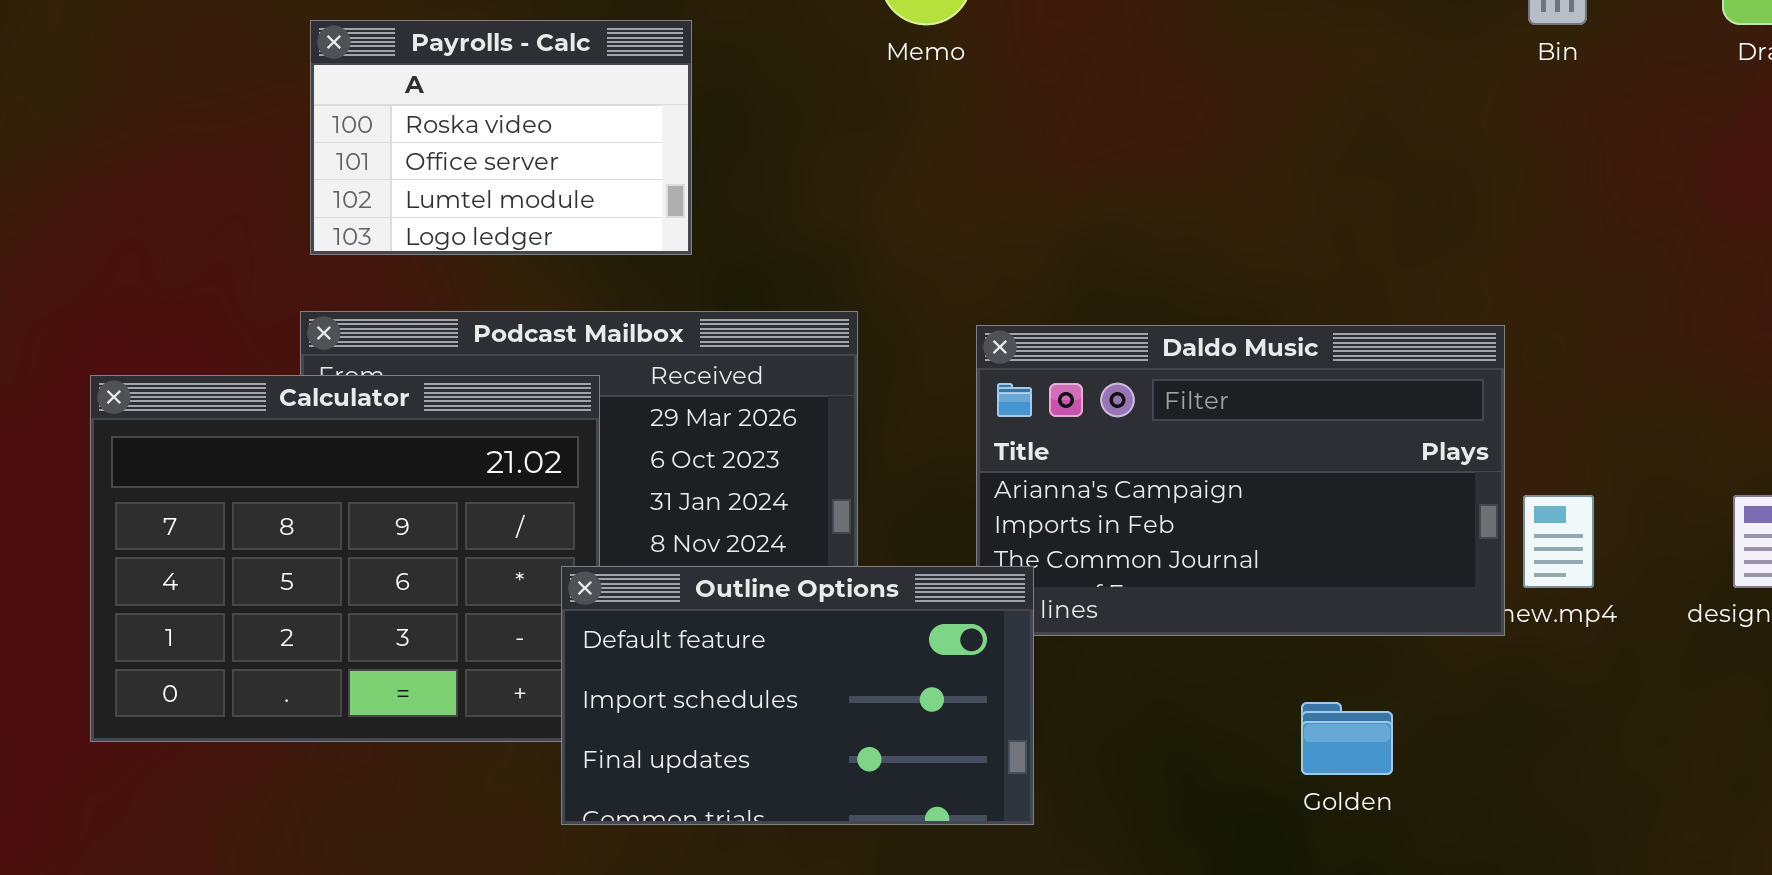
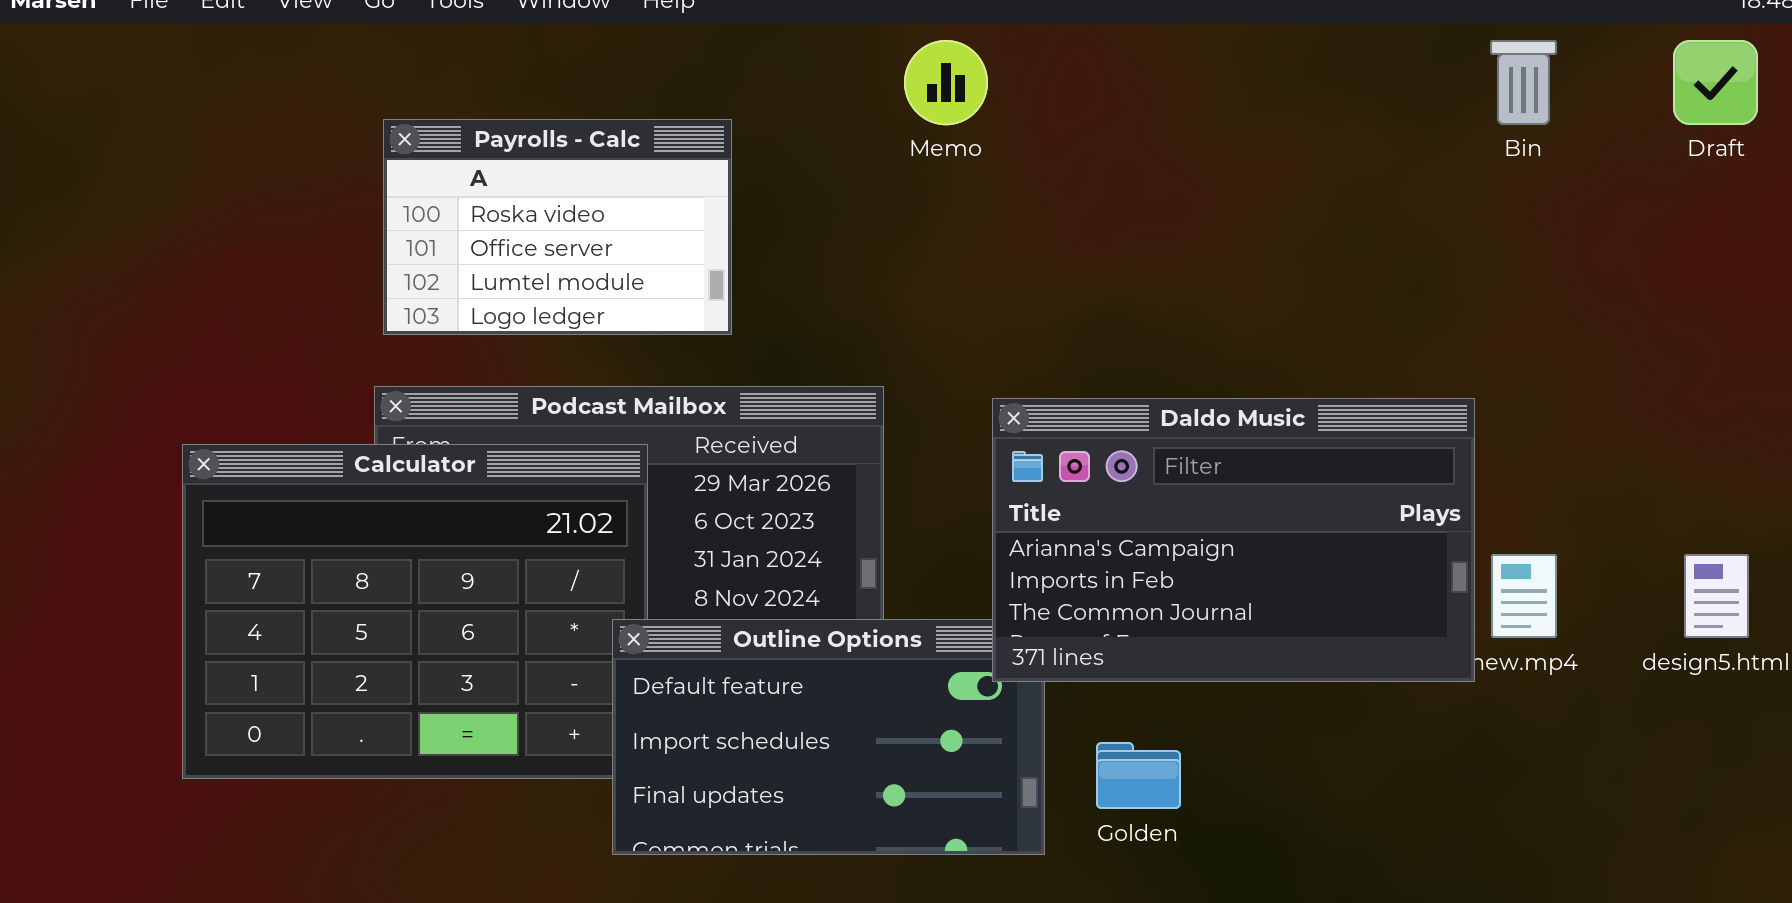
Daldo Music: [976,325,1505,636] -> [992,398,1475,682], raised
Golden: [1301,702,1393,775] -> [1096,742,1181,809], moved

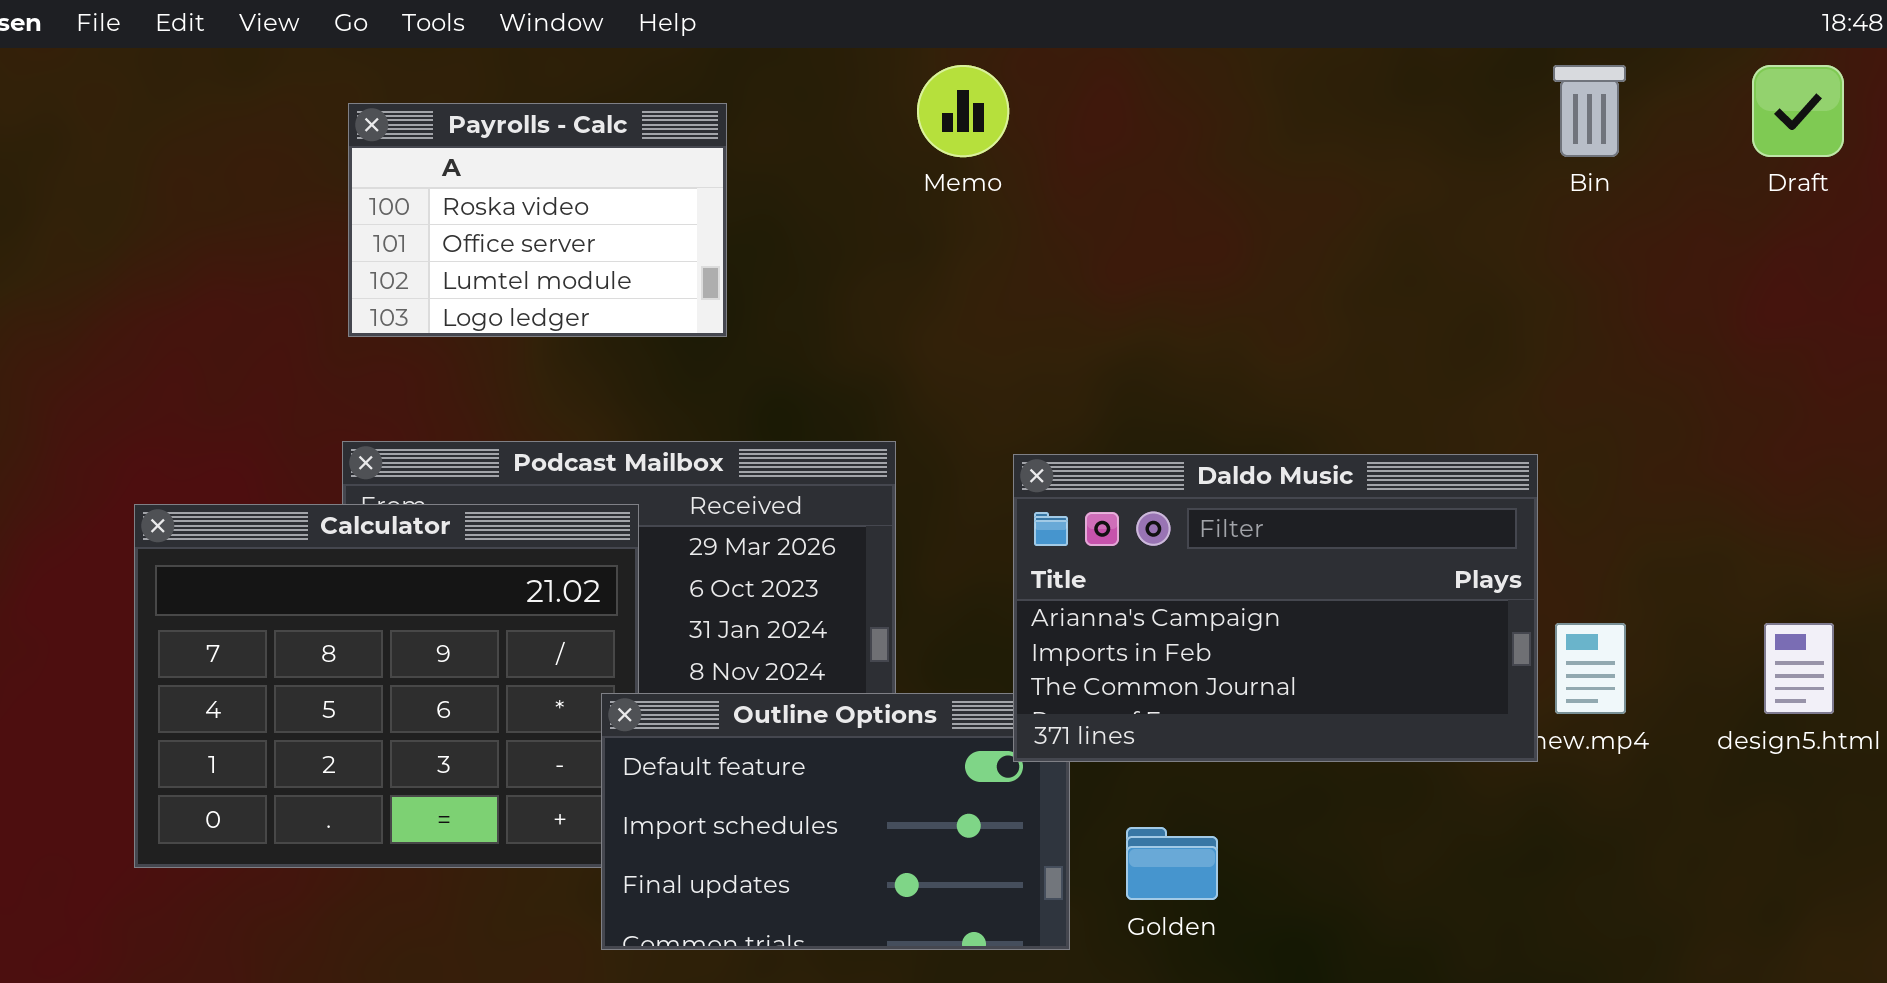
Payrolls - Calc: [383,119,732,335] -> [348,103,727,337], moved

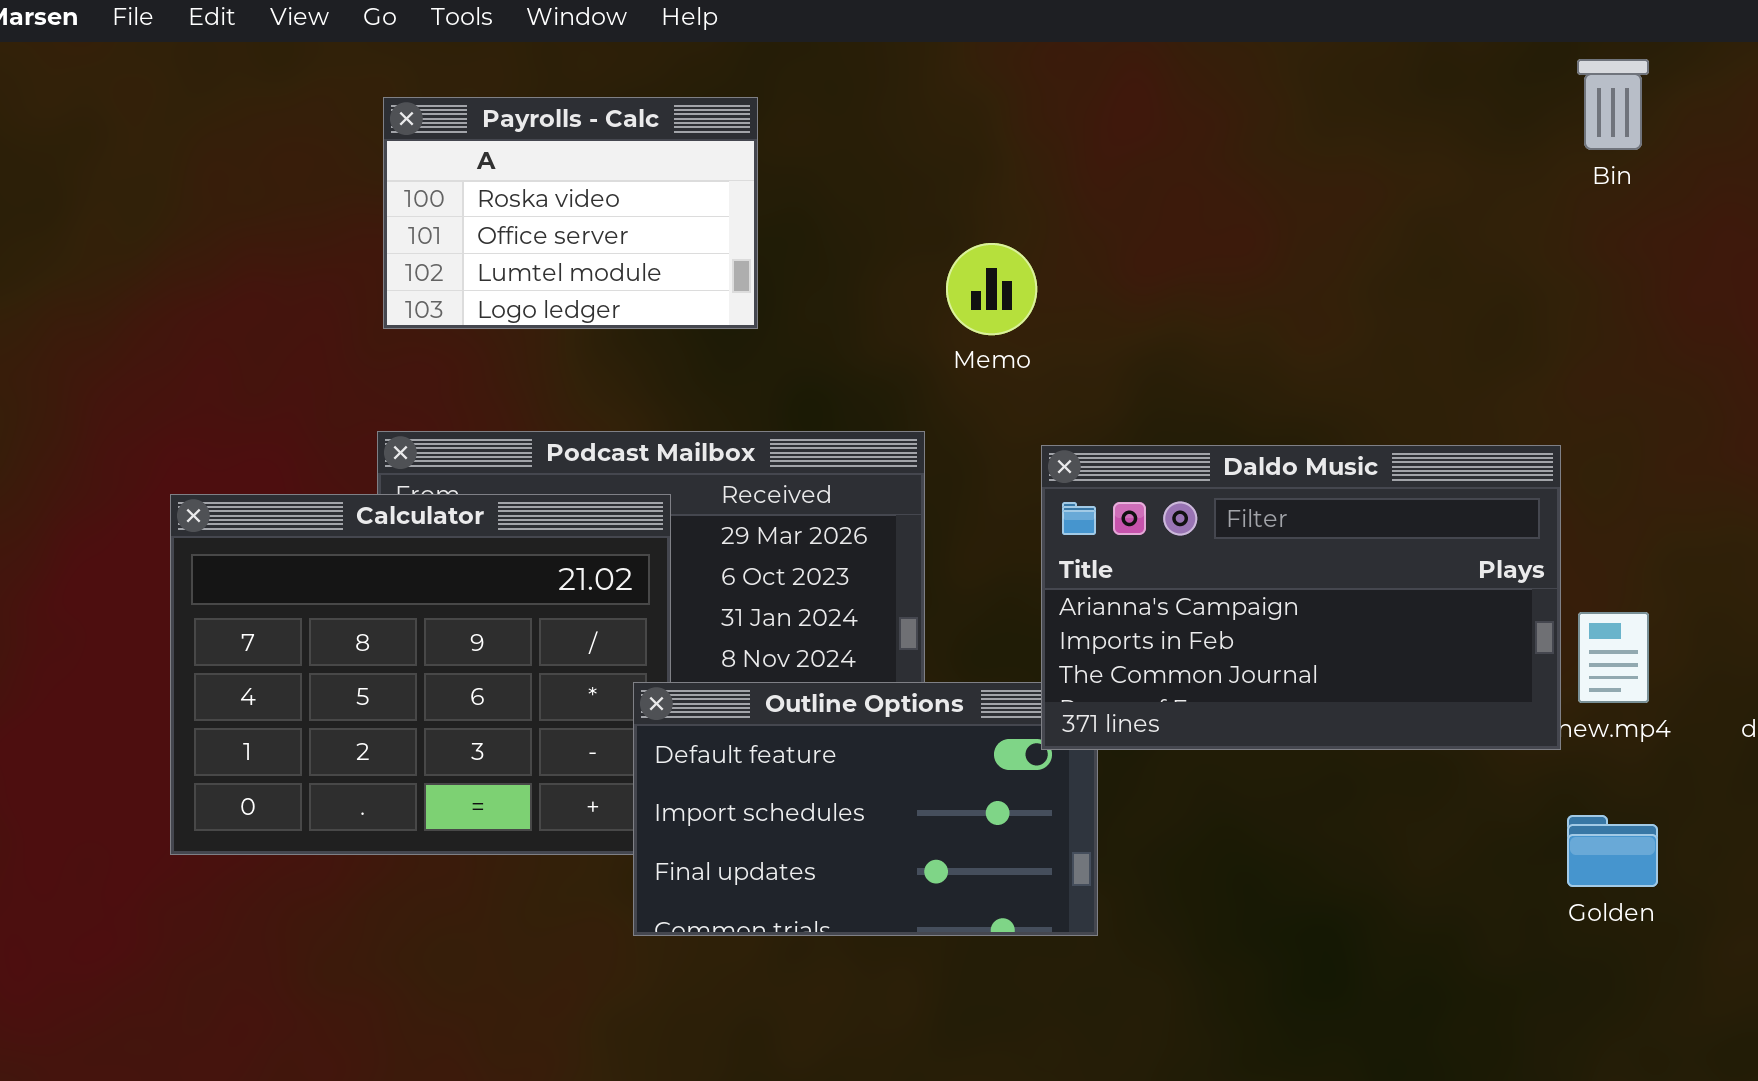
Memo: [917,65,1009,157] -> [946,243,1037,335], moved
Golden: [1126,827,1218,900] -> [1567,815,1658,887], moved

